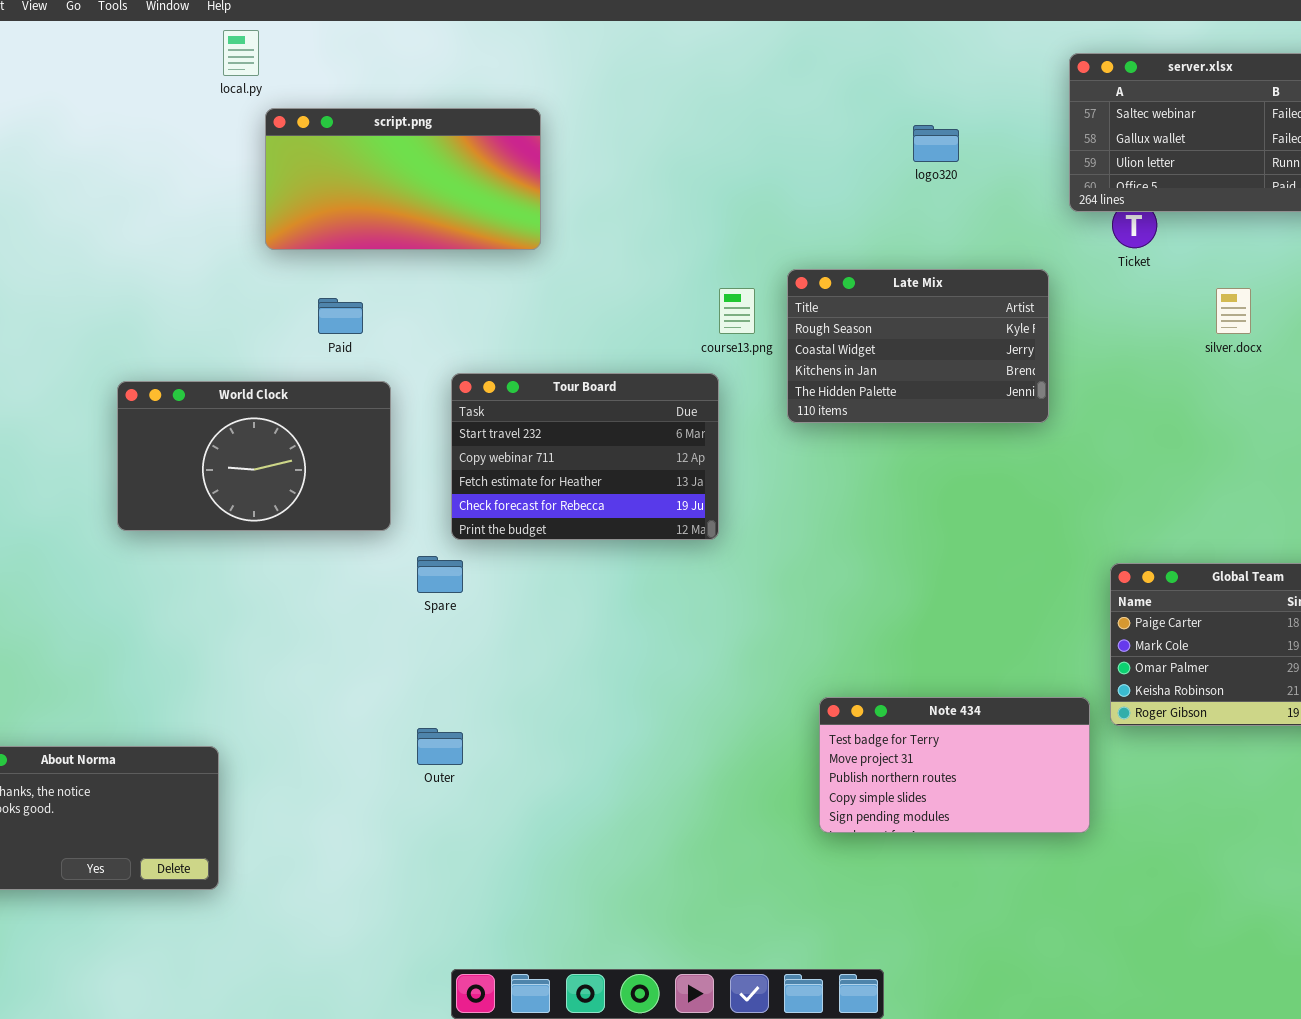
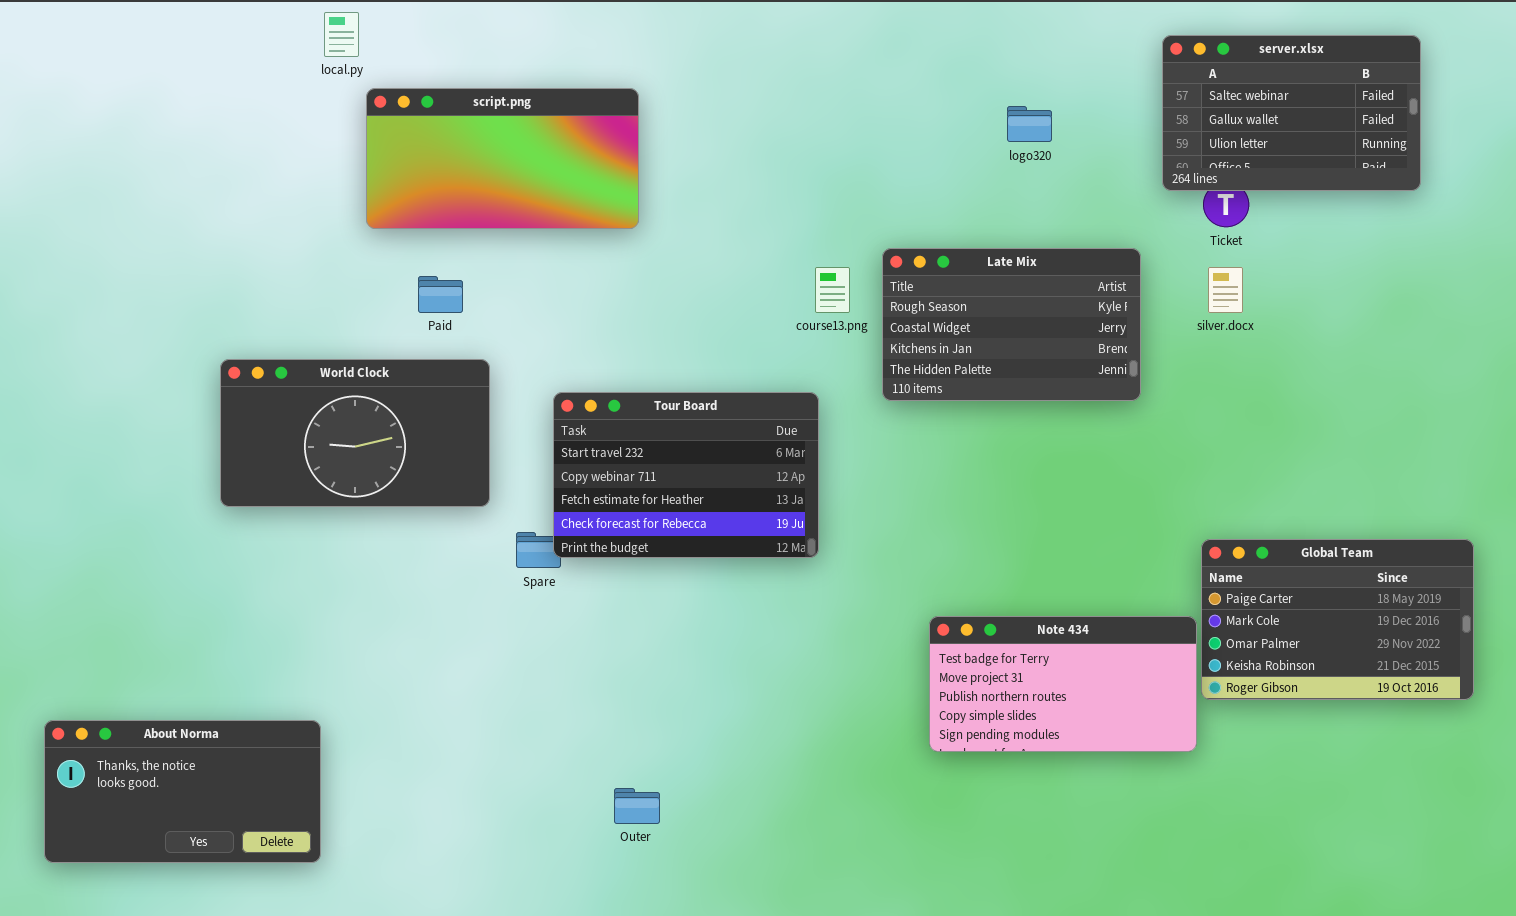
silver.docx: [1216,288,1251,334] -> [1208,267,1243,313], moved
Tour Board: [451,373,719,540] -> [553,392,819,558], moved
Note 434: [819,697,1090,833] -> [929,616,1197,752], moved
Outer: [417,728,463,765] -> [614,788,660,824], moved

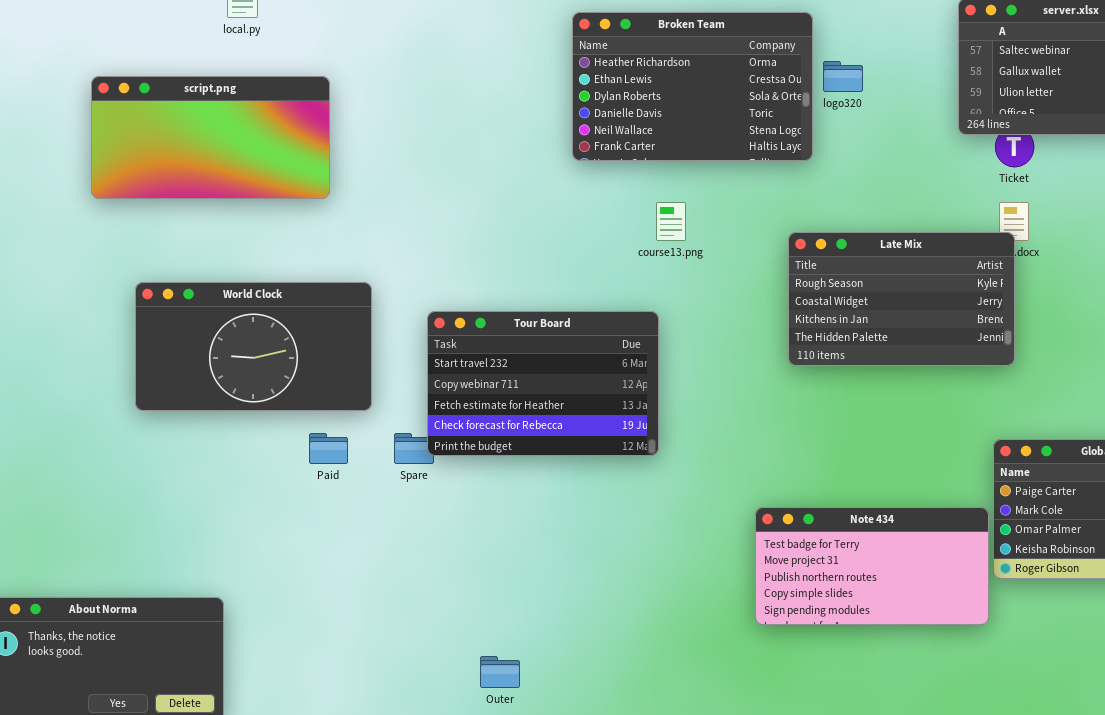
Broken Team: none -> [572,12,813,161], opened
script.png: [366,88,639,229] -> [91,76,330,199], moved
Late Mix: [882,248,1141,401] -> [788,232,1015,366], moved
Paid: [418,276,463,313] -> [309,433,348,464], moved

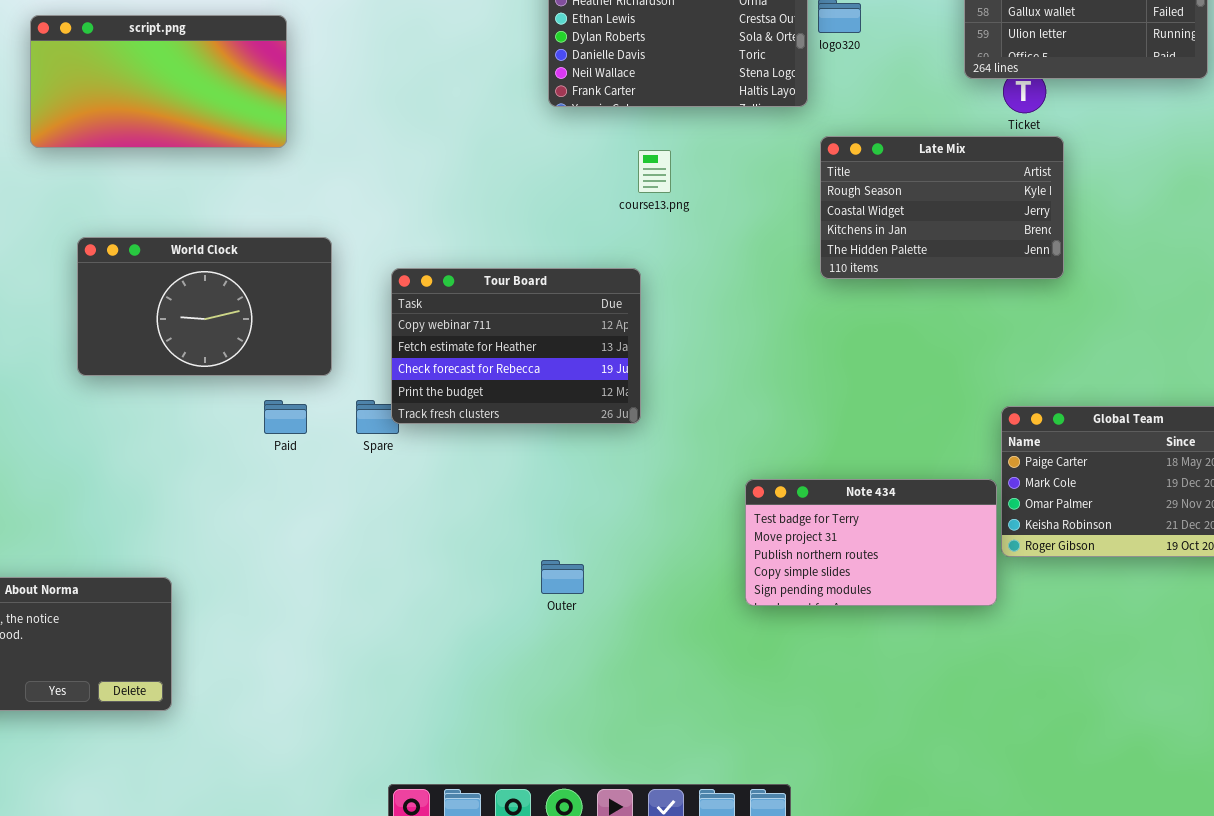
Late Mix: [788,232,1015,366] -> [820,136,1064,279], moved
Tour Board: [427,311,659,456] -> [391,268,641,424], scrolled down 1 row
Outer: [480,656,520,688] -> [541,560,584,594], moved

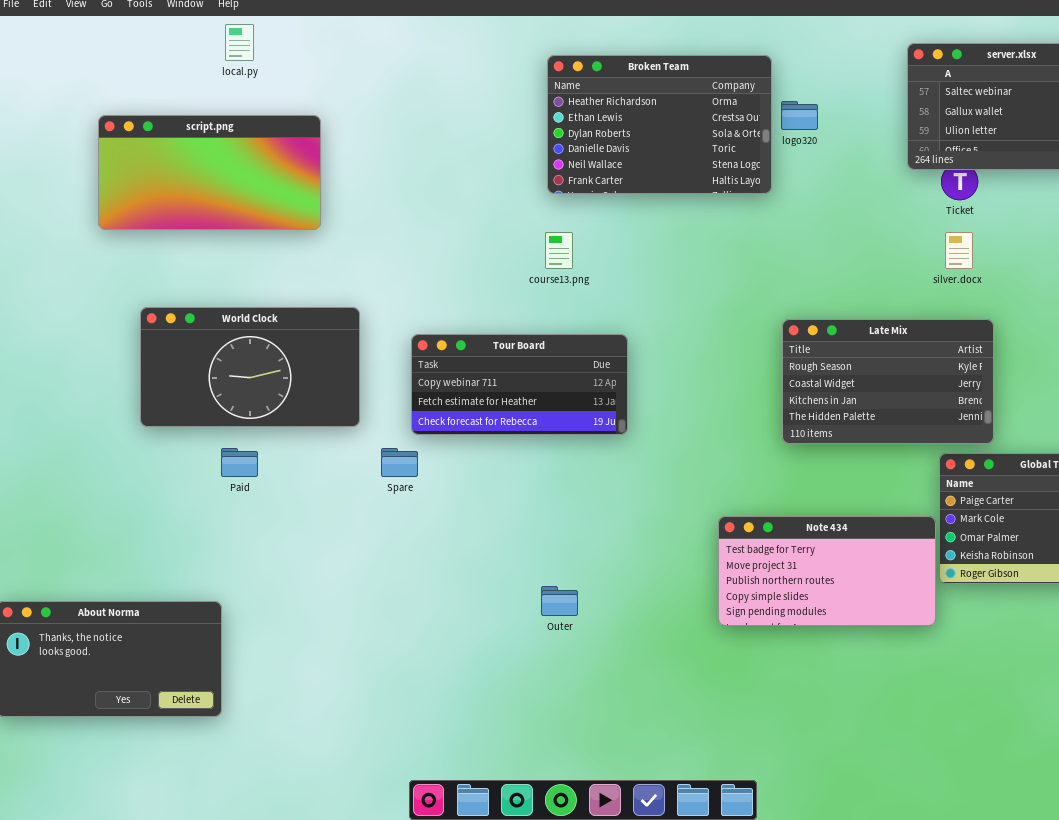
Late Mix: [820,136,1064,279] -> [782,319,994,444], moved
course13.png: [638,150,671,193] -> [545,232,573,269], moved
Tour Board: [391,268,641,424] -> [411,334,628,435], resized
Paid: [264,400,307,434] -> [221,448,258,477], moved

